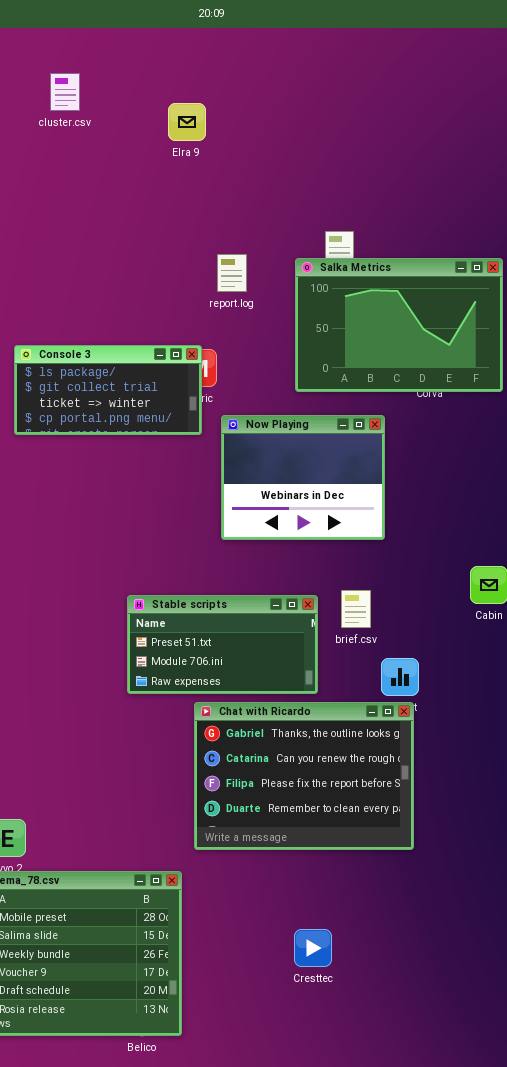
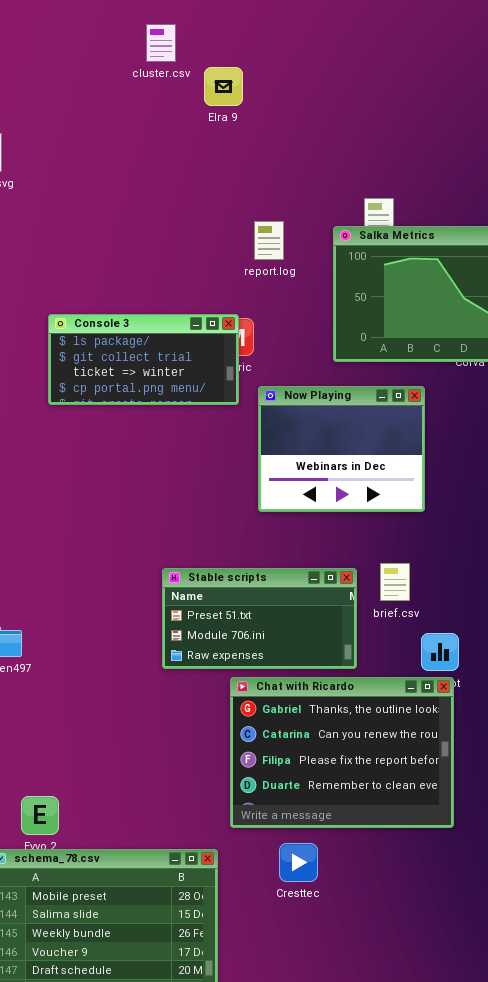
cluster.csv: [50,73,80,111] -> [146,24,176,62], moved
Cresttec: [294,929,332,967] -> [279,843,318,882], moved

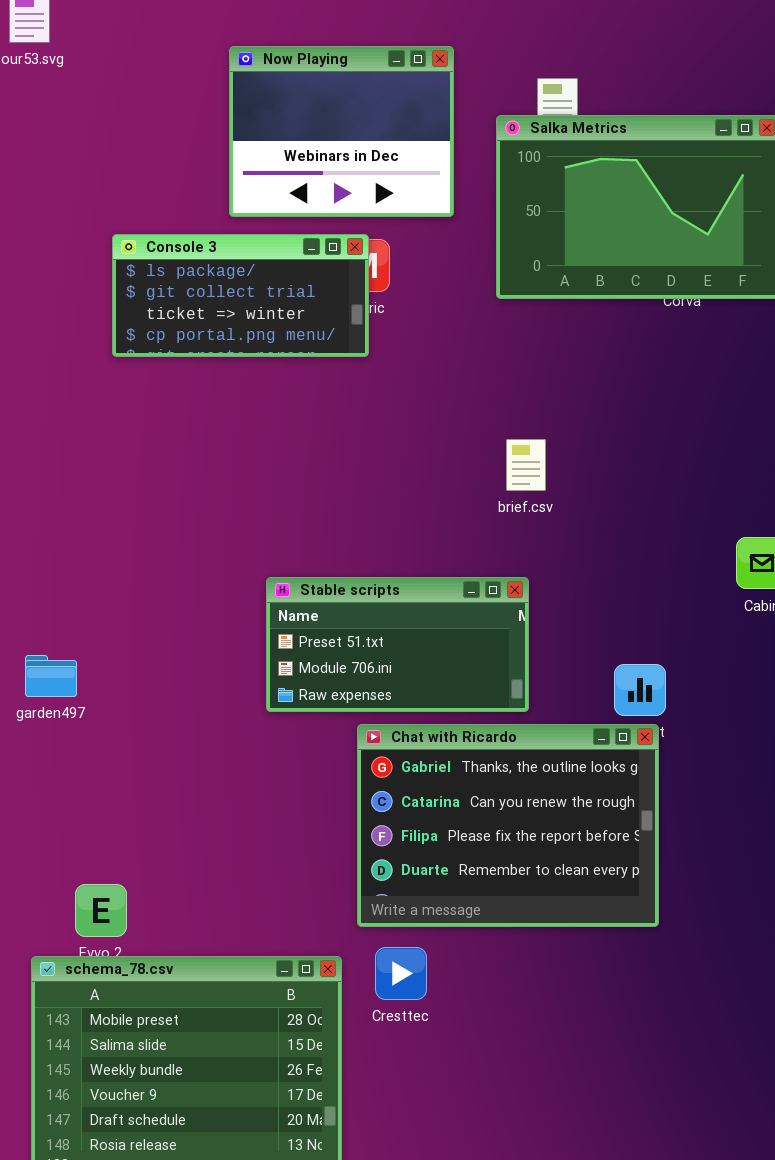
Now Playing: [258,386,425,512] -> [229,46,454,217], moved
brief.csv: [380,563,410,601] -> [506,439,546,491], moved
Cresttec: [279,843,318,882] -> [375,947,427,1000], moved

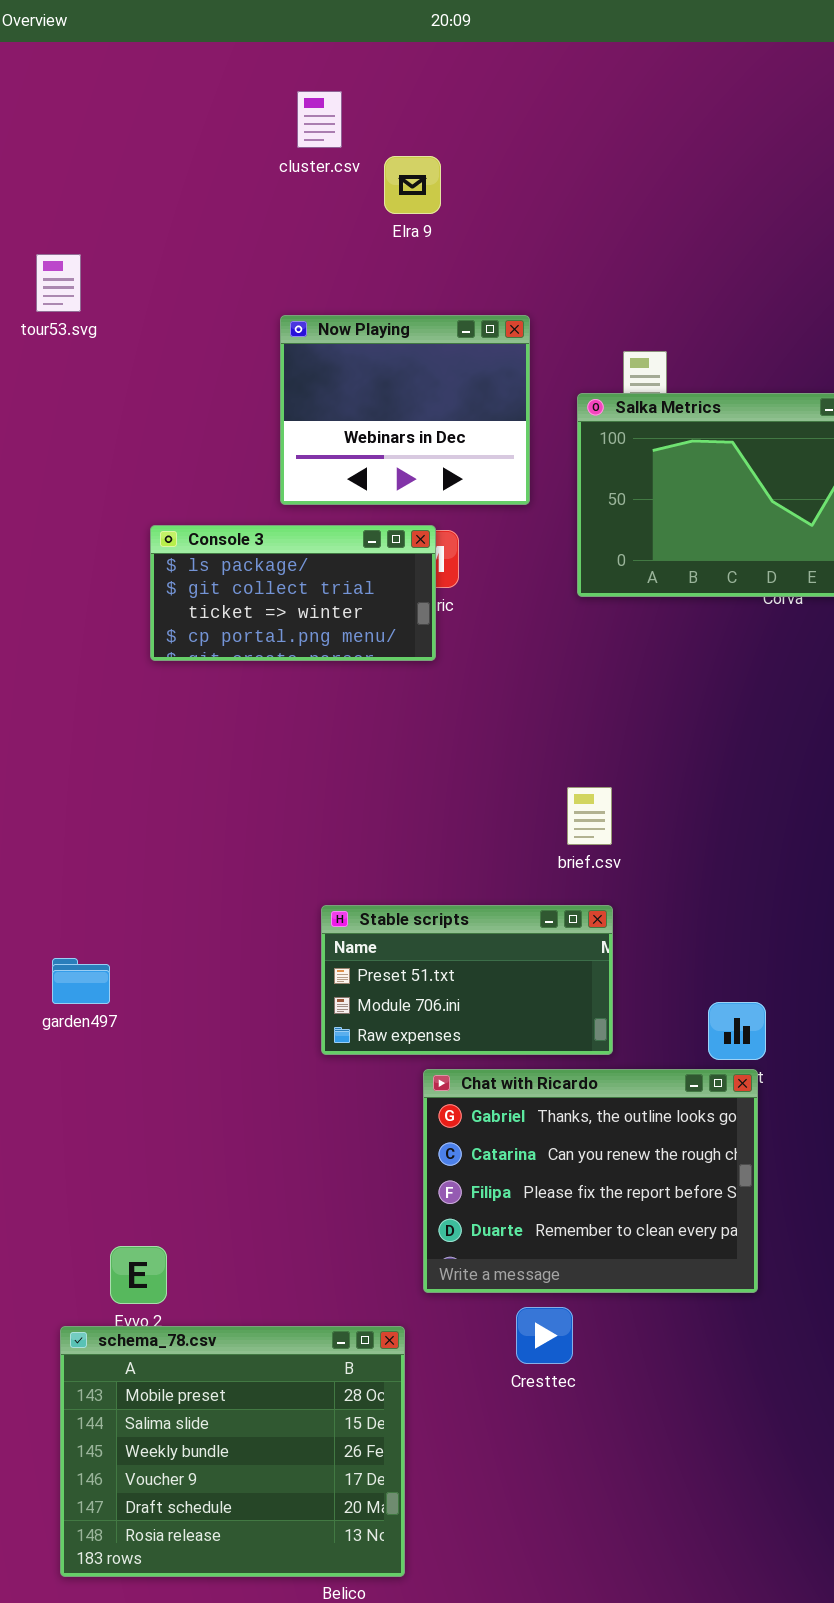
brief.csv: [506,439,546,491] -> [567,787,612,845], moved
garden497: [25,655,77,697] -> [52,958,110,1004], moved
Cresttec: [375,947,427,1000] -> [516,1307,573,1364], moved

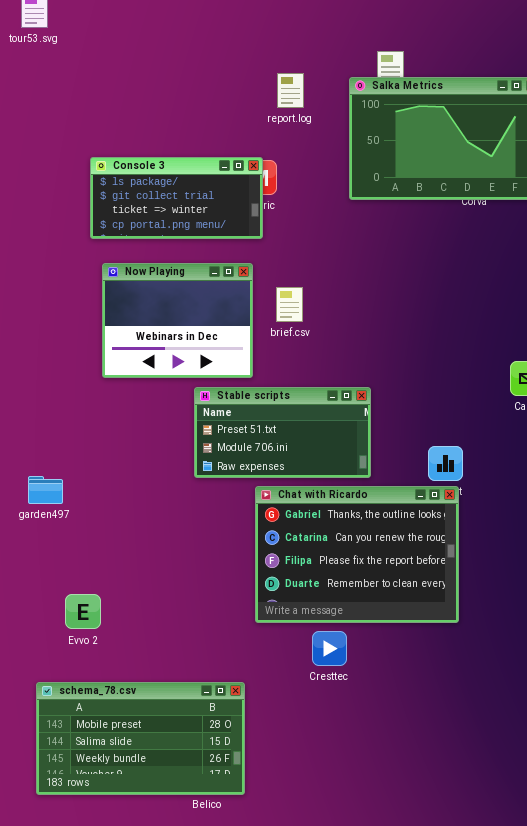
Now Playing: [280,315,530,505] -> [102,263,253,378], moved
brief.csv: [567,787,612,845] -> [276,287,303,322], moved
garden497: [52,958,110,1004] -> [28,476,63,504], moved
schema_78.csv: [60,1326,405,1577] -> [36,682,245,795], resized

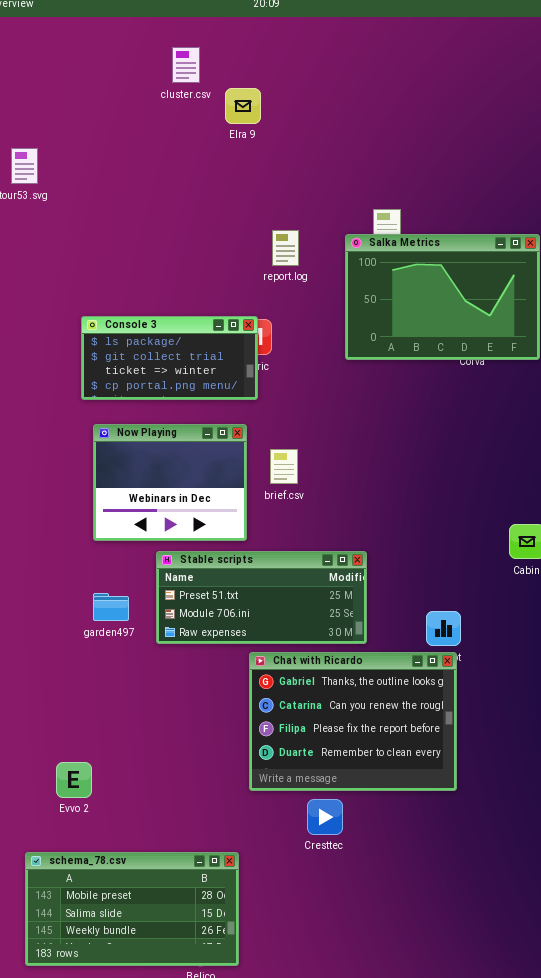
Stable scripts: [194,387,371,478] -> [156,551,367,644], resized
garden497: [28,476,63,504] -> [93,593,129,621], moved

